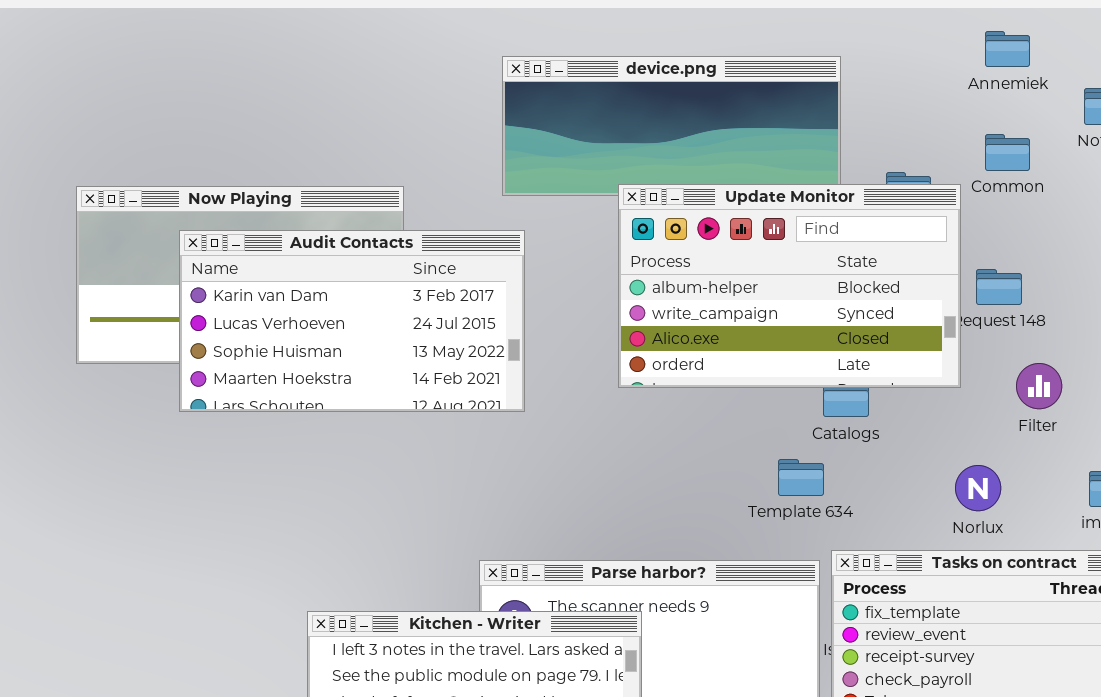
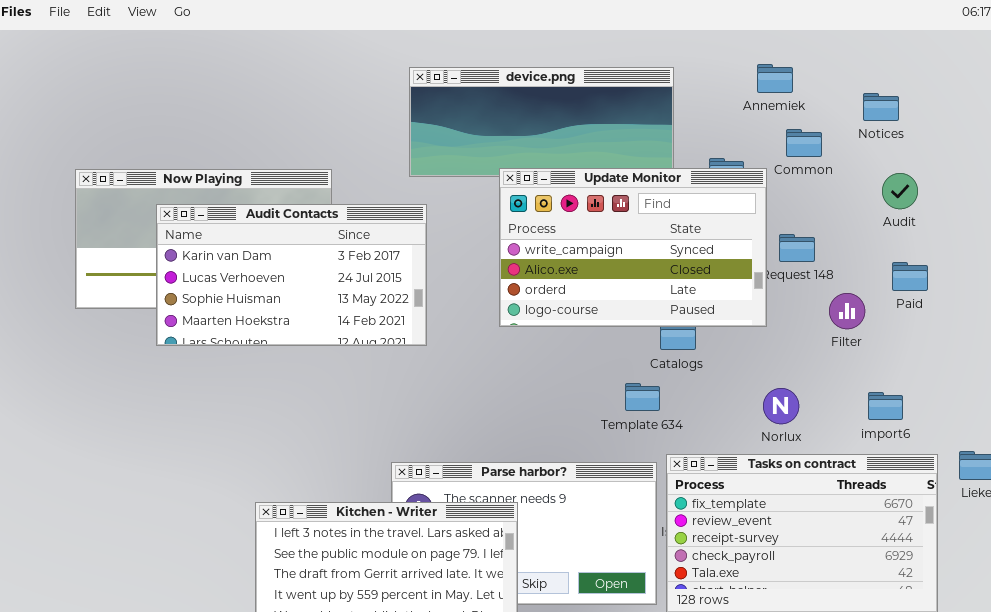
Annemiek: [985,31,1030,67] -> [757,64,793,93], moved
Update Monitor: [618,184,961,388] -> [499,168,767,327], scrolled down 1 row
Filter: [1016,363,1062,409] -> [829,293,865,329], moved

